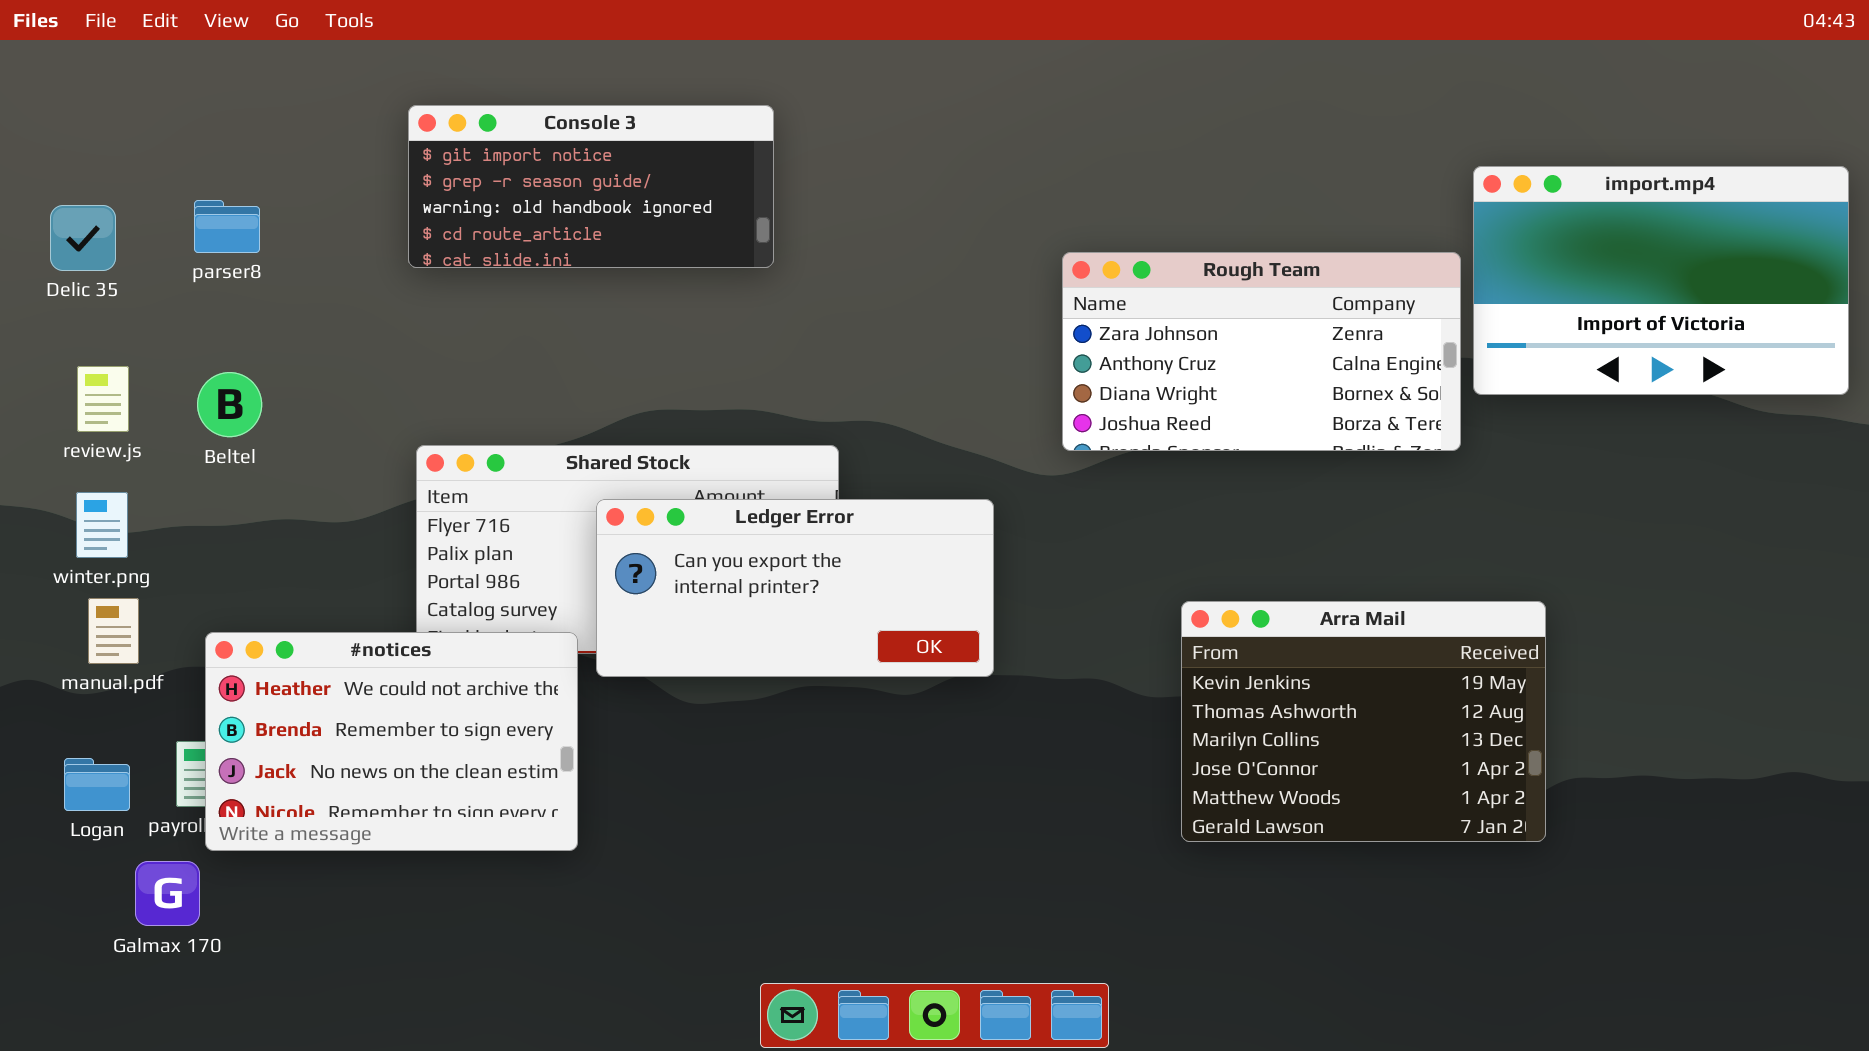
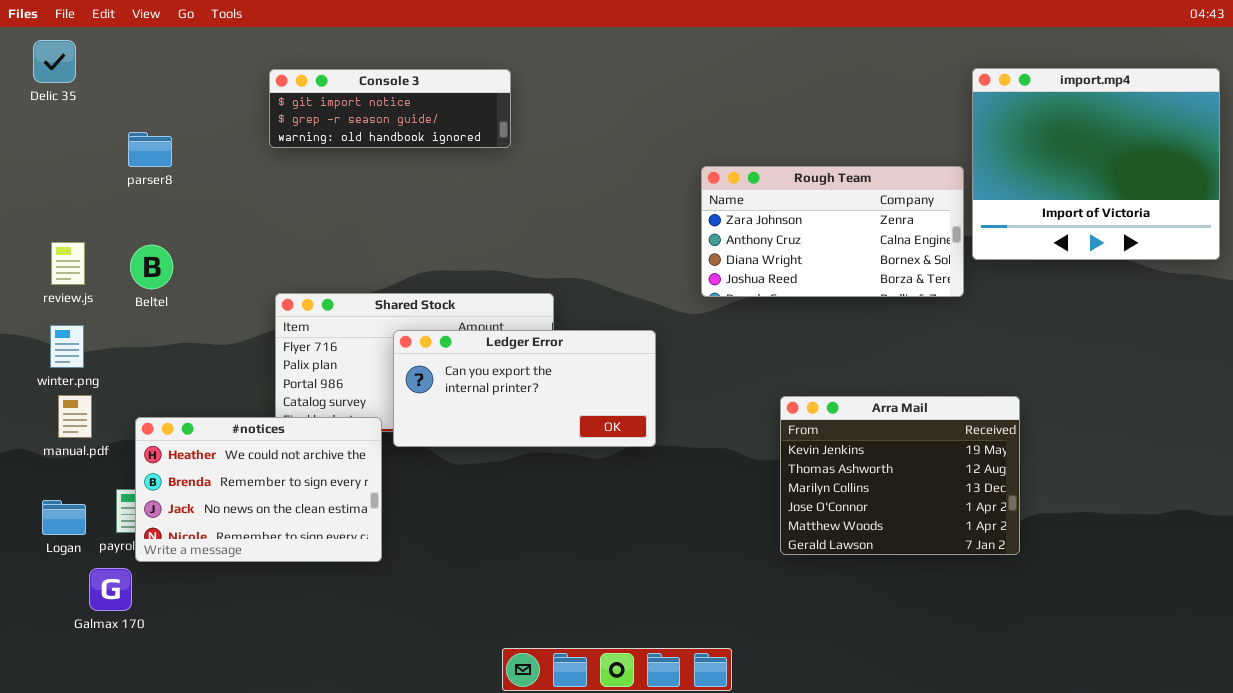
Console 3: [408,105,774,268] -> [269,69,511,148], resized
import.mp4: [1473,166,1849,395] -> [972,68,1220,260], resized
Delic 35: [50,205,116,271] -> [33,40,76,83], moved

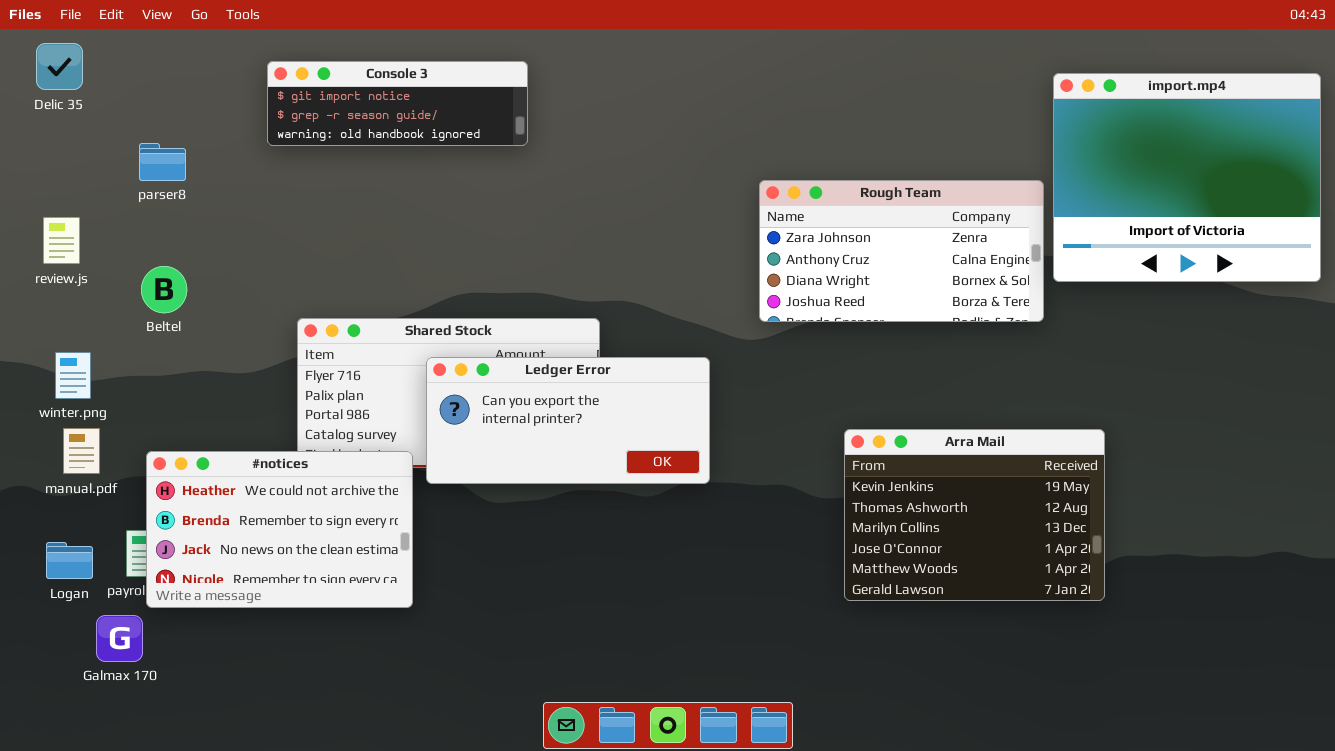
Console 3: [269,69,511,148] -> [267,61,528,146], moved
review.js: [51,242,85,285] -> [43,217,80,264], moved

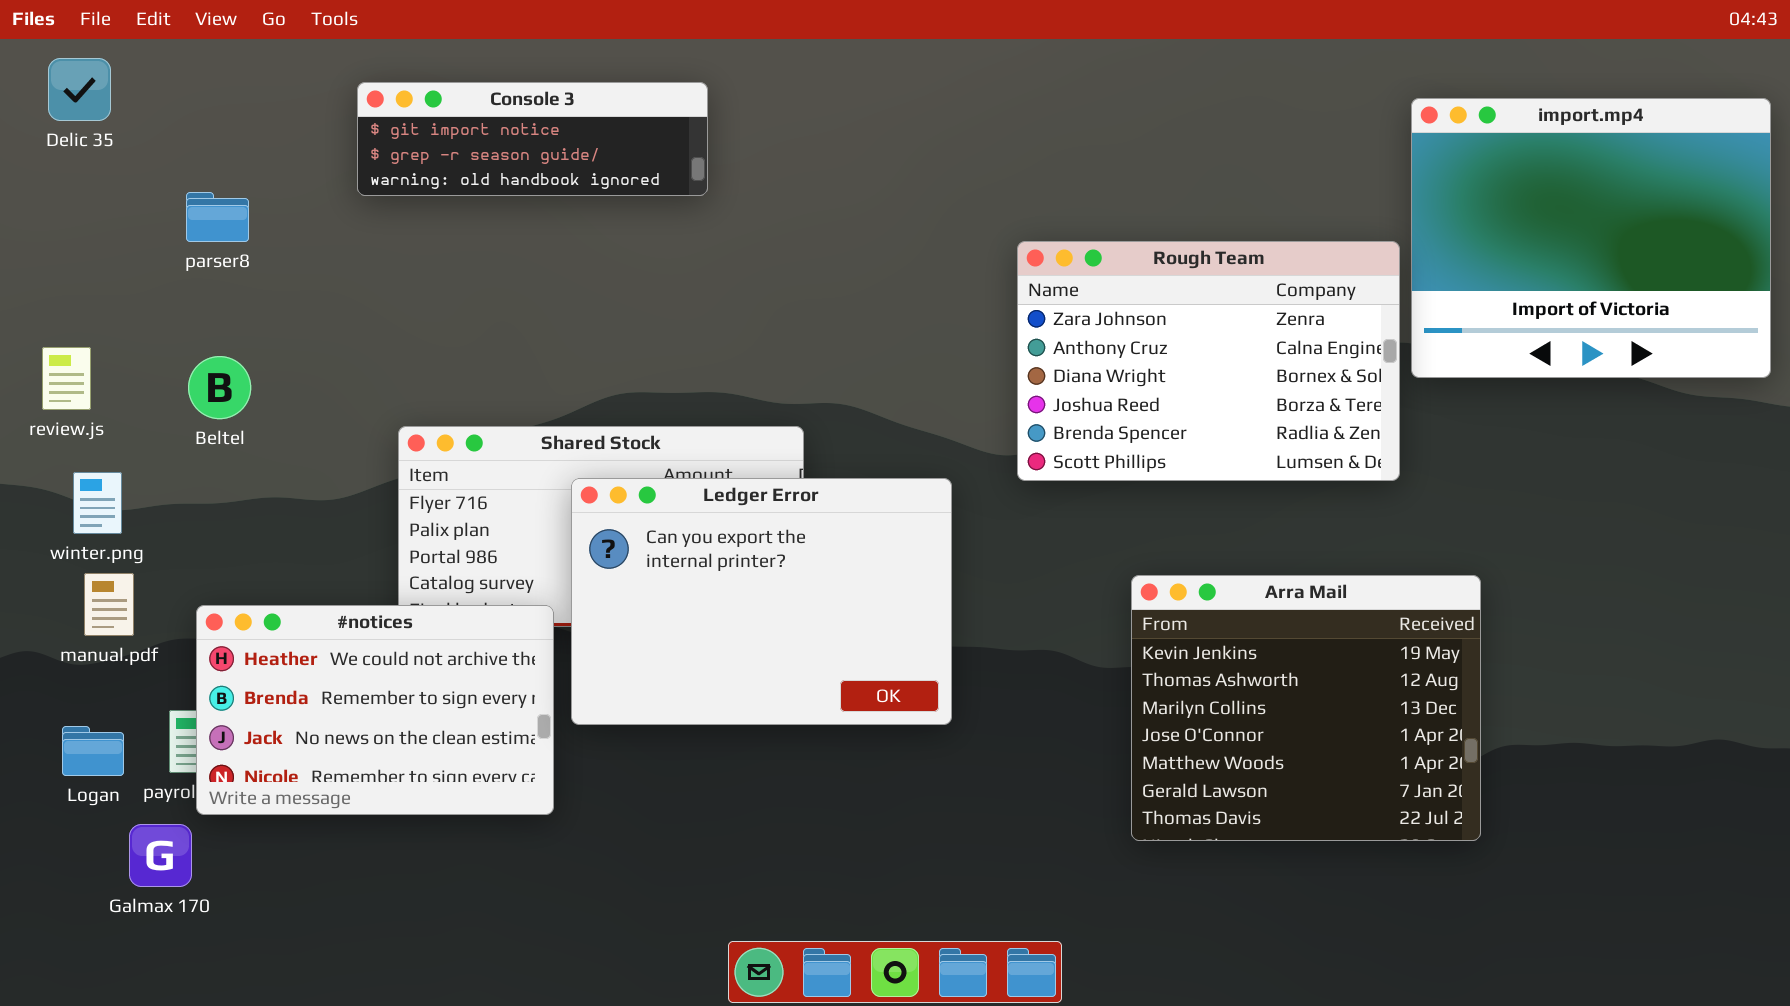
Rough Team: [759,180,1044,322] -> [1017,241,1400,481], resized
review.js: [43,217,80,264] -> [42,347,91,410], moved
Ledger Error: [426,357,710,484] -> [571,478,952,725], resized
Arra Mail: [844,429,1105,601] -> [1131,575,1481,841], resized

